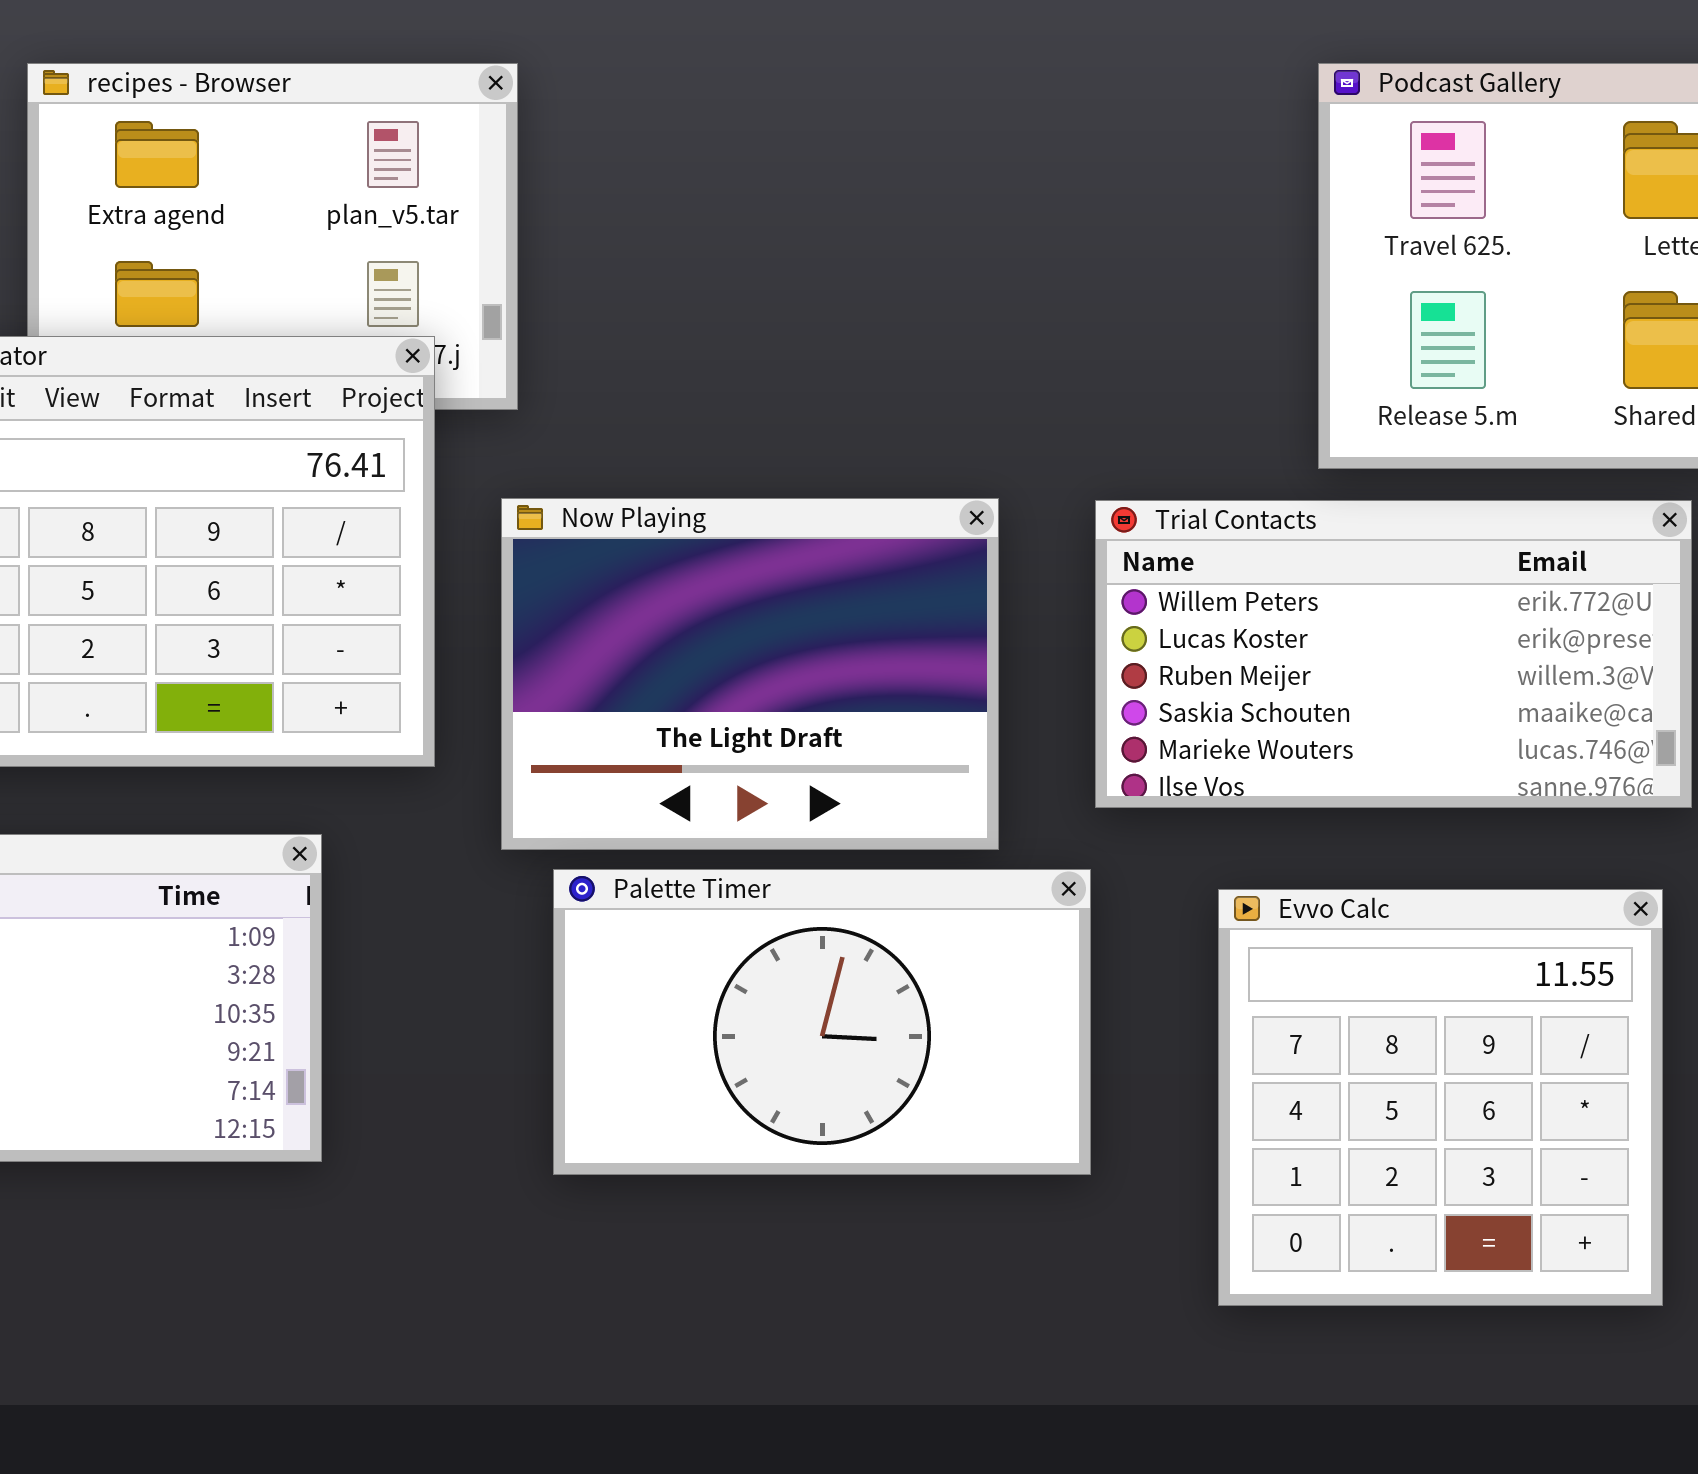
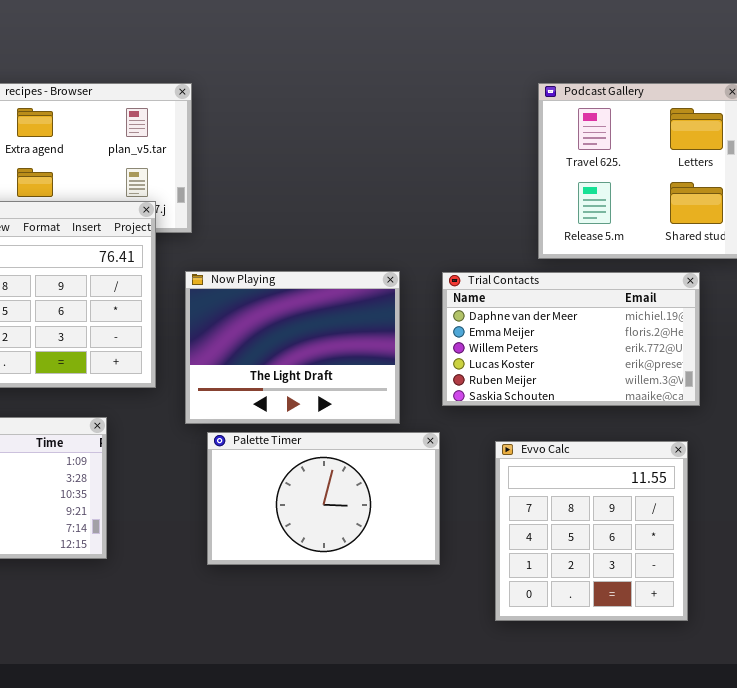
Trial Contacts: [1095,500,1692,808] -> [442,272,700,406], scrolled up 2 rows

